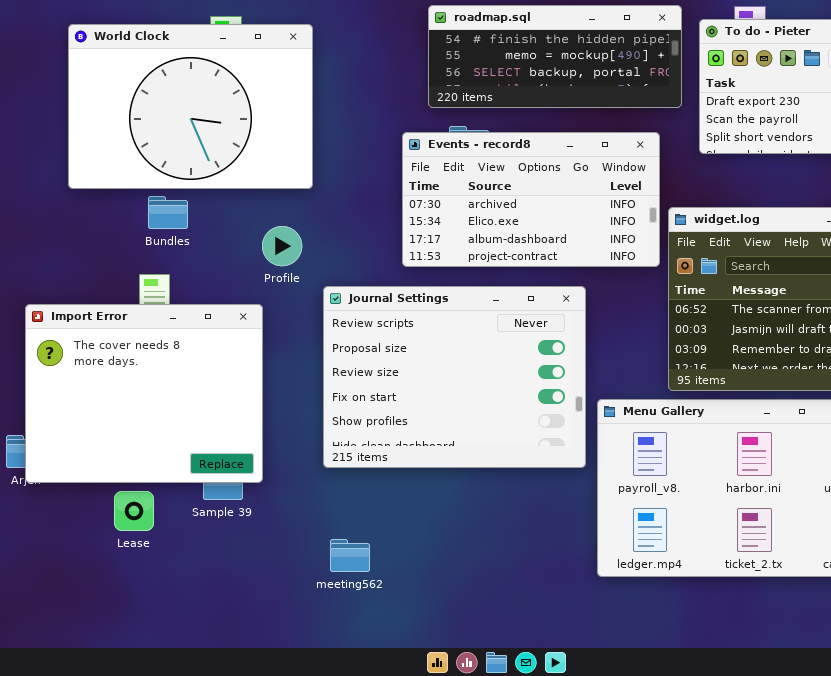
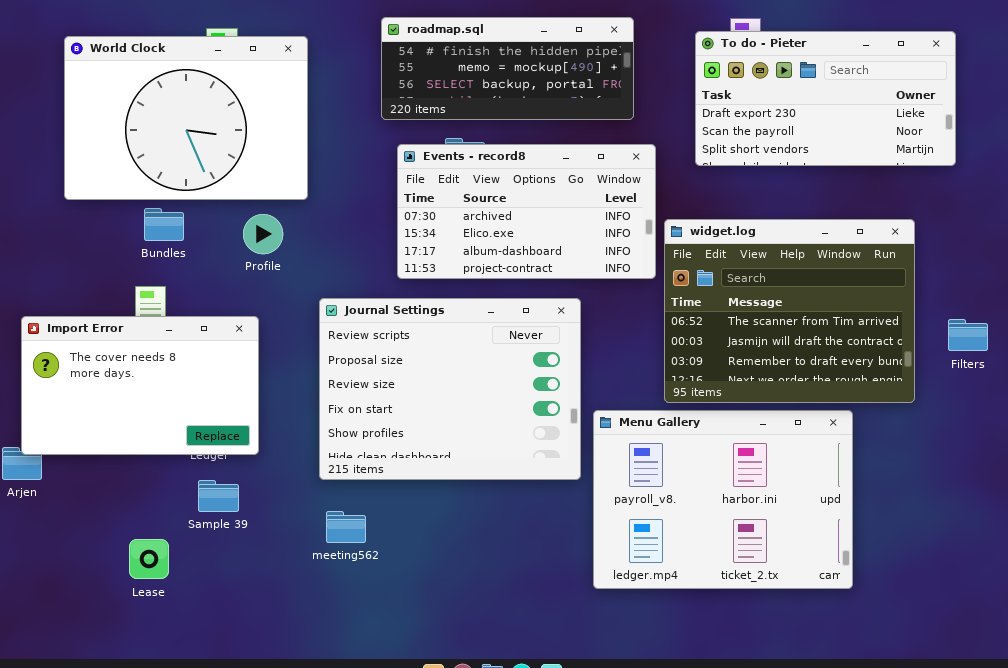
roadmap.sql: [428,5,682,108] -> [381,17,634,120], moved
Profile: [262,226,302,266] -> [243,214,283,254], moved
Import Error: [25,304,263,483] -> [21,316,259,455], resized
Lease: [114,491,154,531] -> [129,539,169,579], moved
meeting562: [330,539,370,572] -> [326,511,366,543], moved

